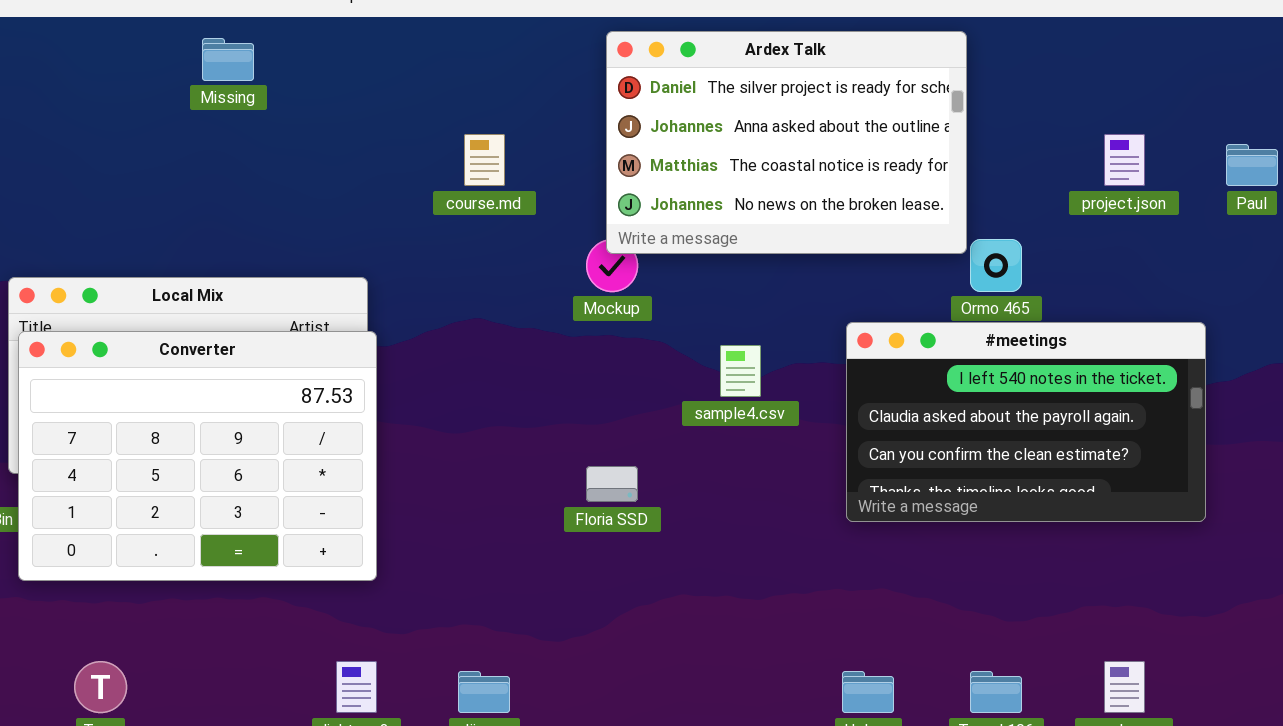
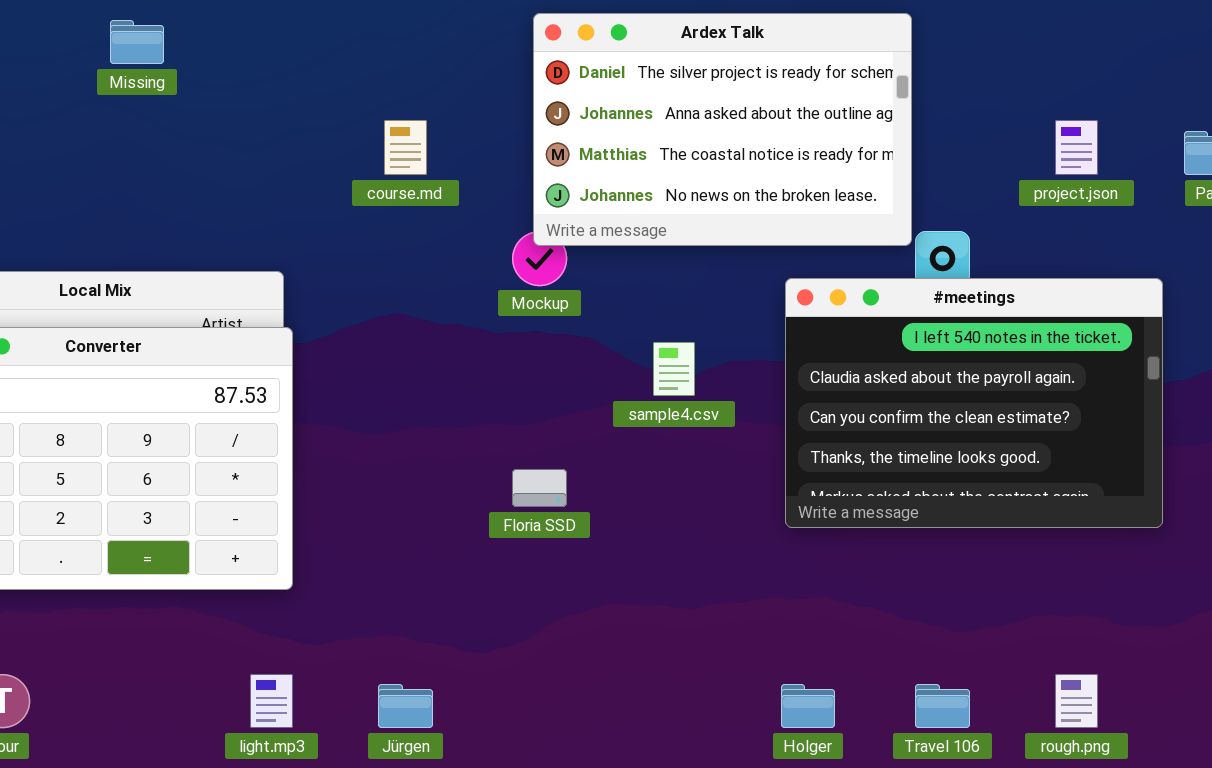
#meetings: [846,322,1206,522] -> [785,278,1163,528], resized

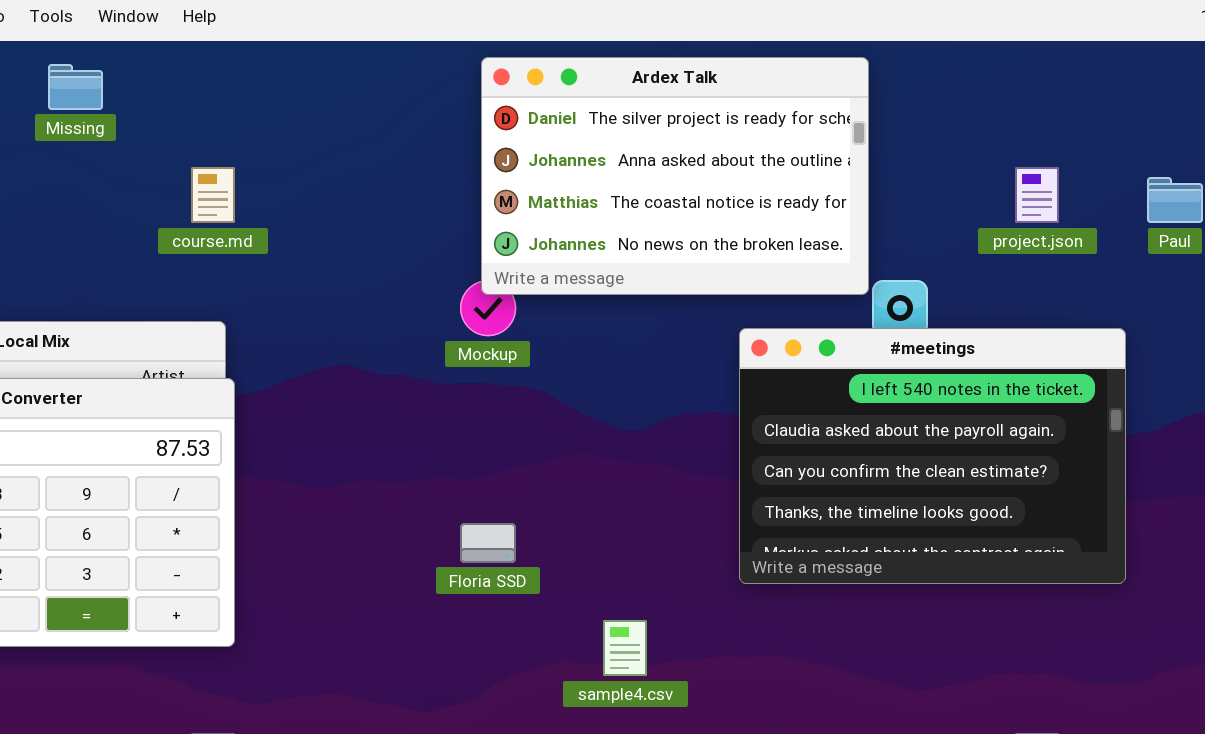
course.md: [384,120,427,175] -> [191,167,235,223], moved
sample4.csv: [653,342,695,396] -> [603,620,647,676], moved

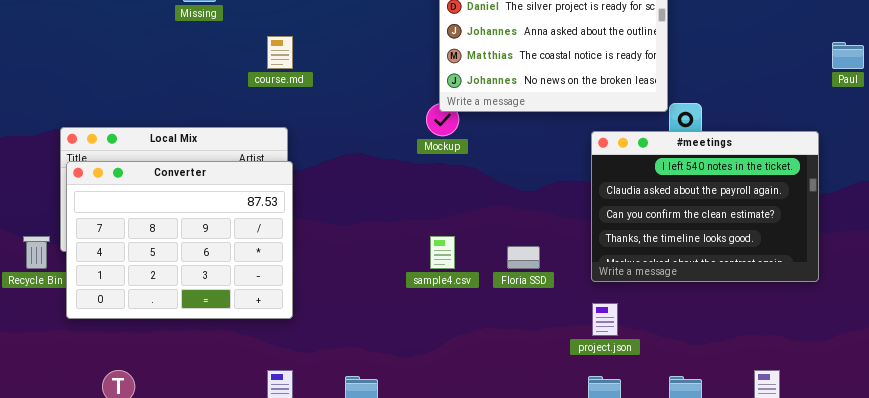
project.json: [1015,167,1059,223] -> [592,303,618,336], moved
Floria SSD: [460,523,516,563] -> [507,246,540,269], moved
sample4.csv: [603,620,647,676] -> [430,236,455,269], moved

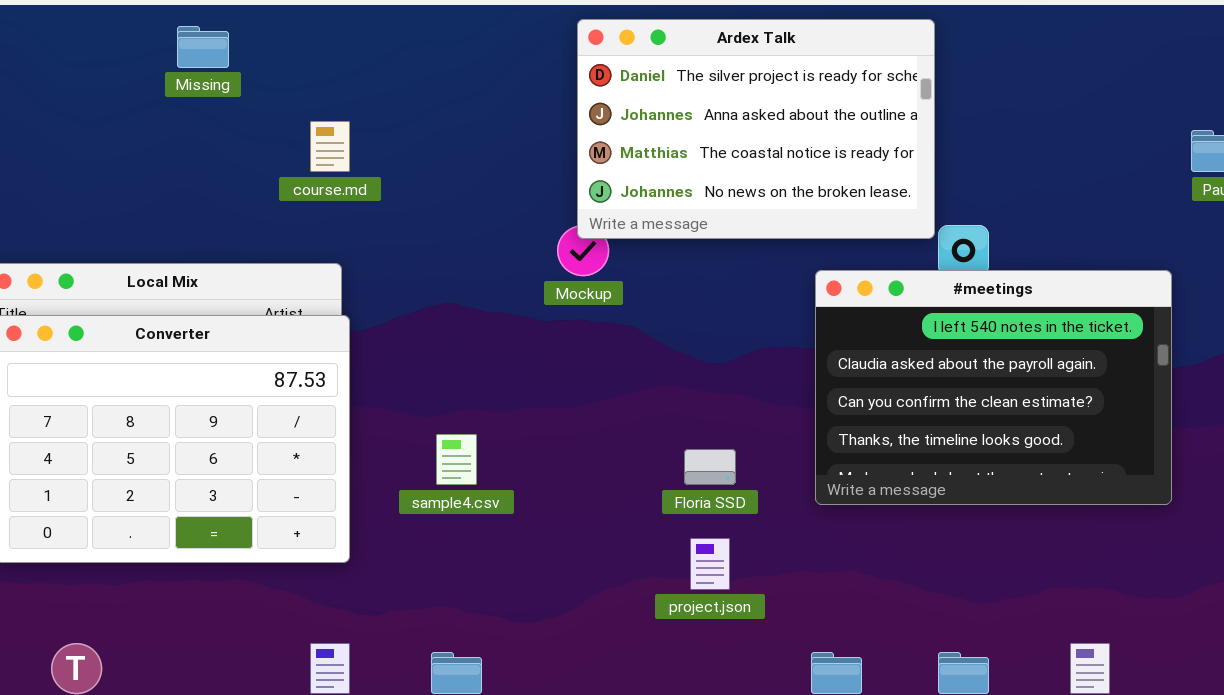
sample4.csv: [430,236,455,269] -> [436,434,477,485], moved
project.json: [592,303,618,336] -> [690,538,730,590], moved

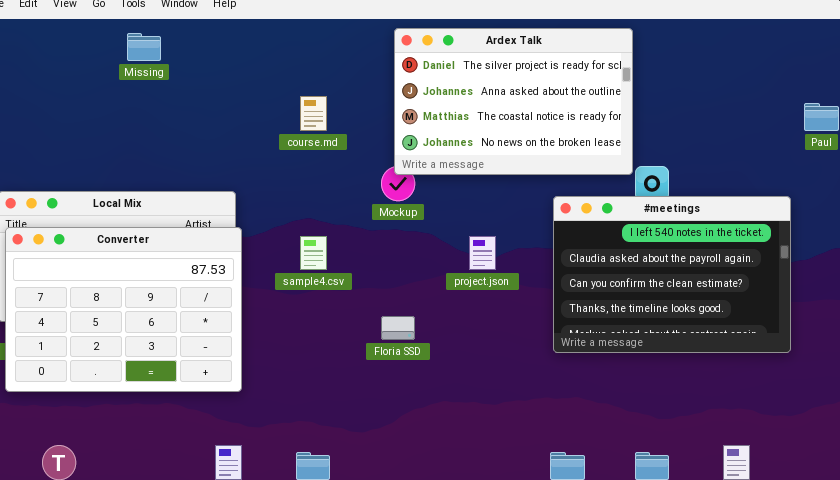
course.md: [310,121,350,172] -> [300,96,327,131], moved
sample4.csv: [436,434,477,485] -> [300,236,327,270], moved
Floria SSD: [684,449,736,485] -> [381,316,415,340], moved
project.json: [690,538,730,590] -> [469,236,496,270], moved

